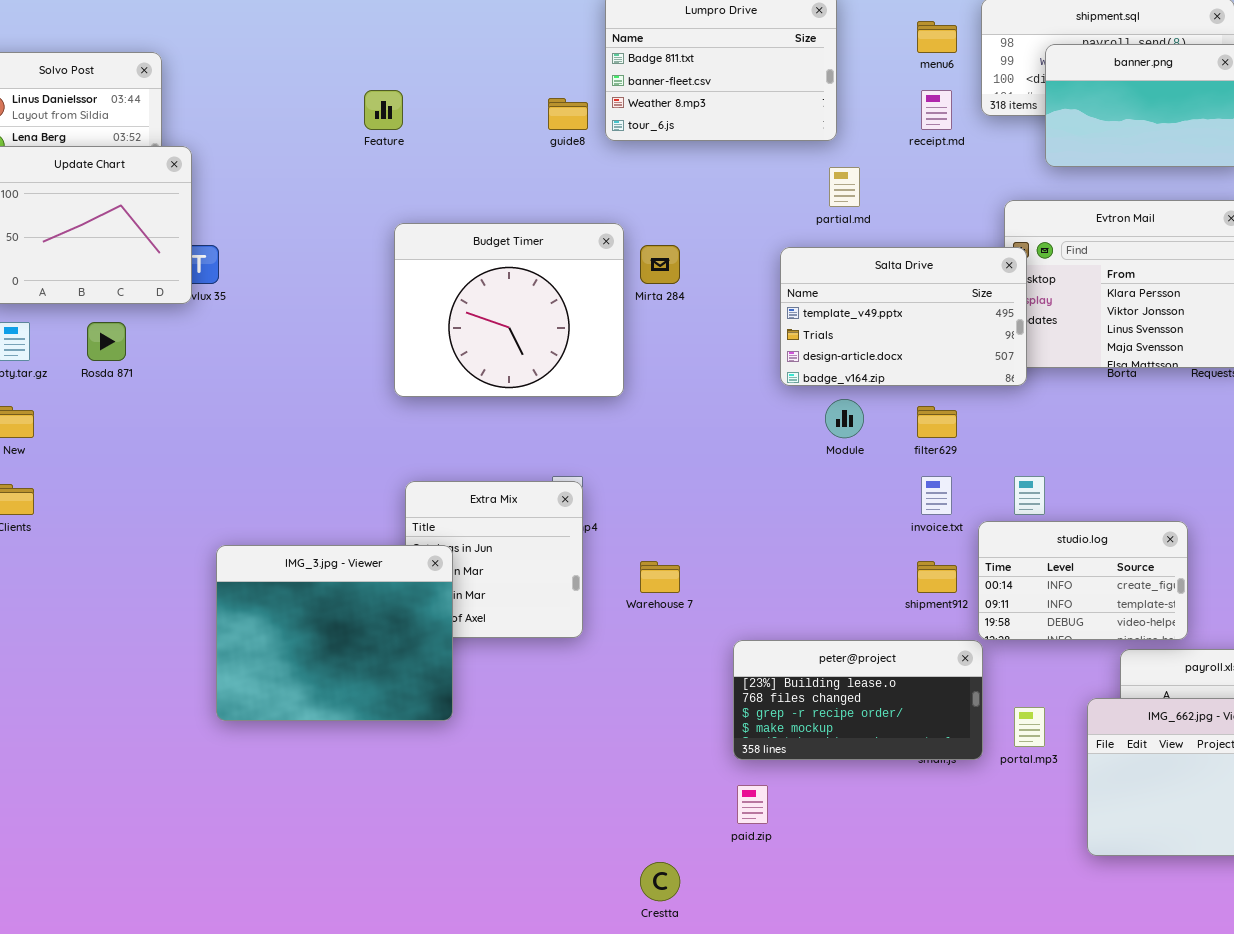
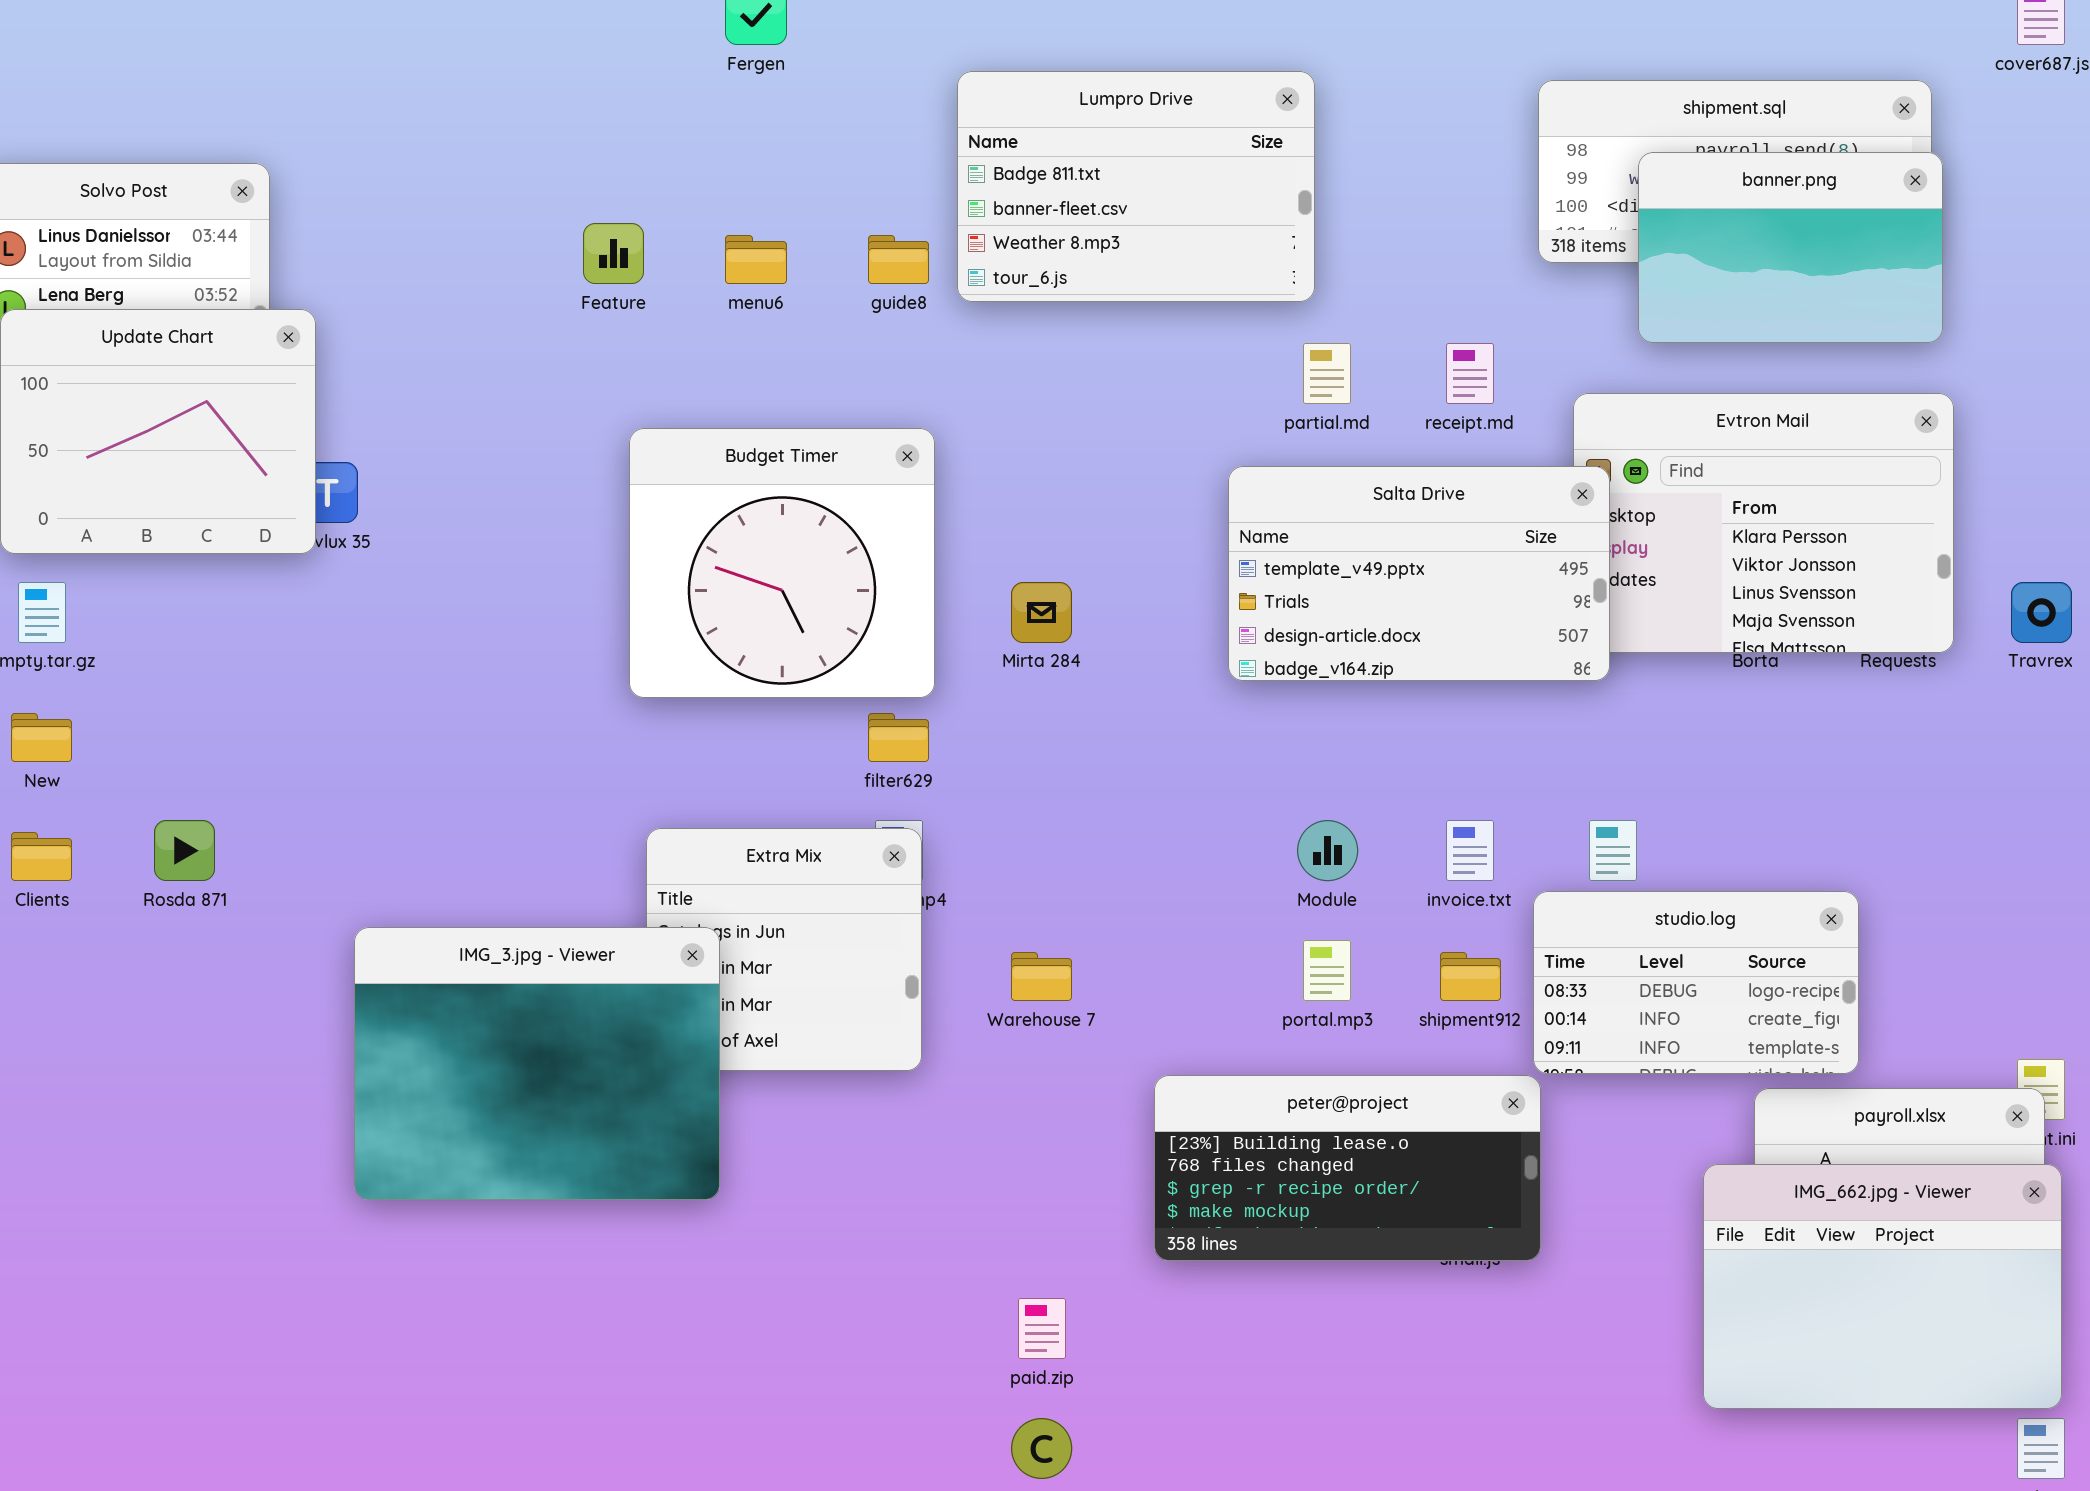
menu6: [917,21,957,53] -> [725,235,787,284], moved
receipt.md: [921,90,952,130] -> [1446,343,1494,404], moved
Budget Timer: [394,223,624,397] -> [629,428,935,698], resized
Mirta 284: [640,245,680,284] -> [1011,582,1072,643], moved
Rosda 871: [87,322,126,361] -> [154,820,215,881], moved
Module: [825,399,864,438] -> [1297,820,1358,881], moved
filter629: [917,406,957,438] -> [868,713,929,762], moved
studio.log: [978,521,1188,640] -> [1533,891,1859,1074], scrolled up 1 row
portal.mp3: [1014,707,1045,747] -> [1303,940,1351,1001], moved
paid.zip: [737,785,768,824] -> [1018,1298,1066,1359], moved

